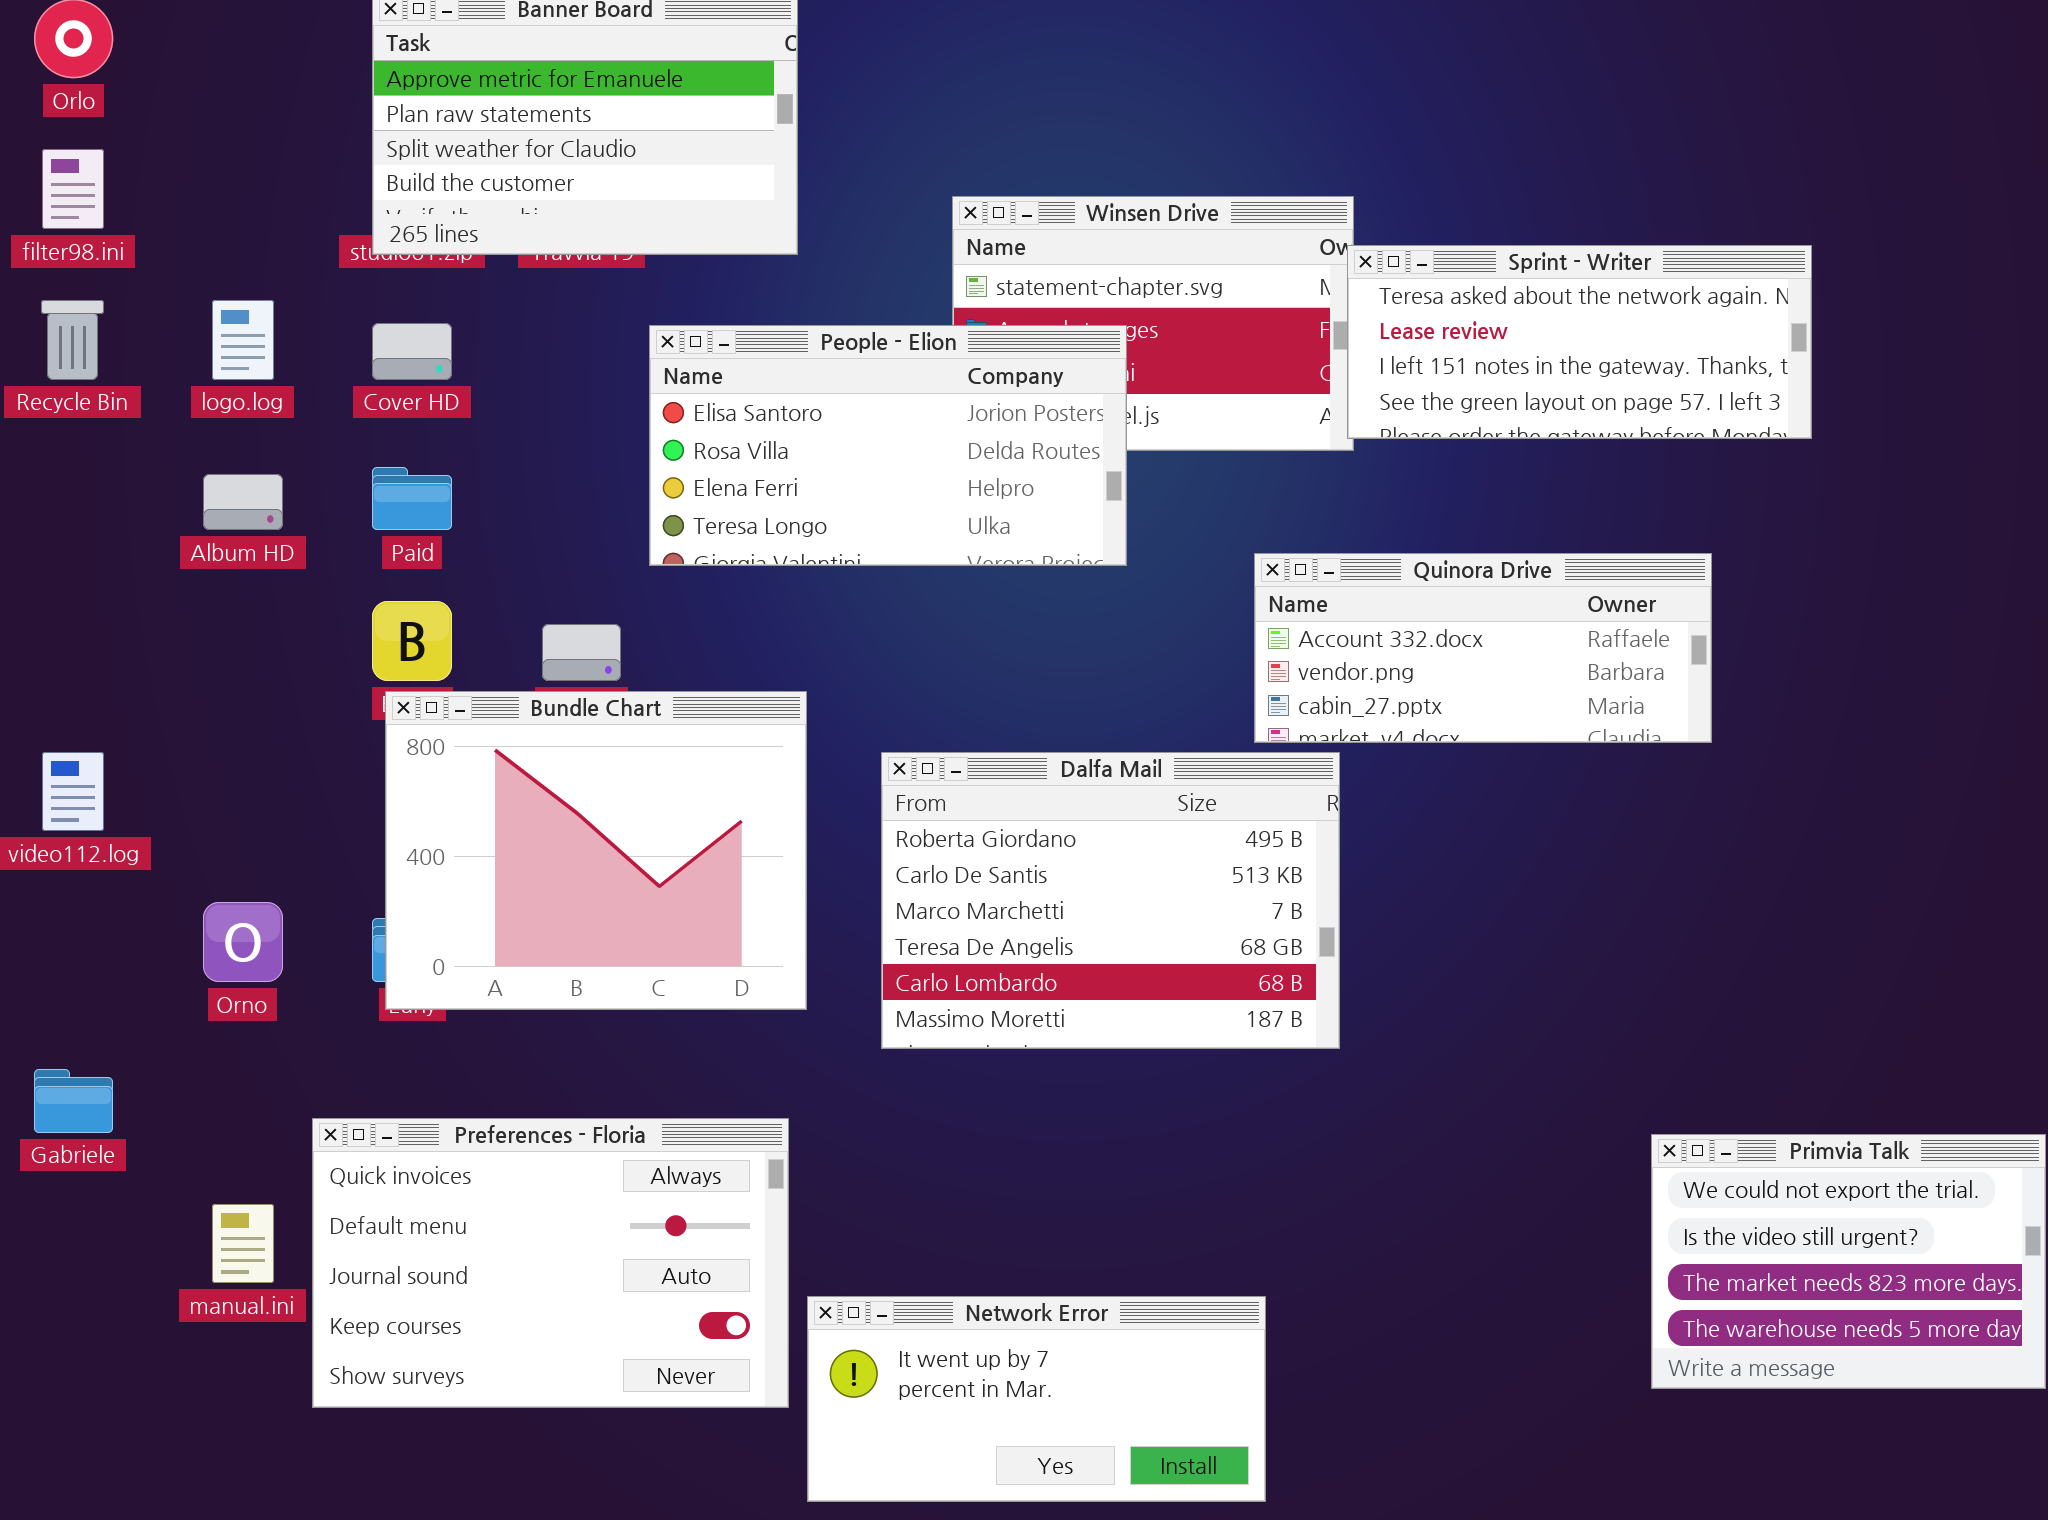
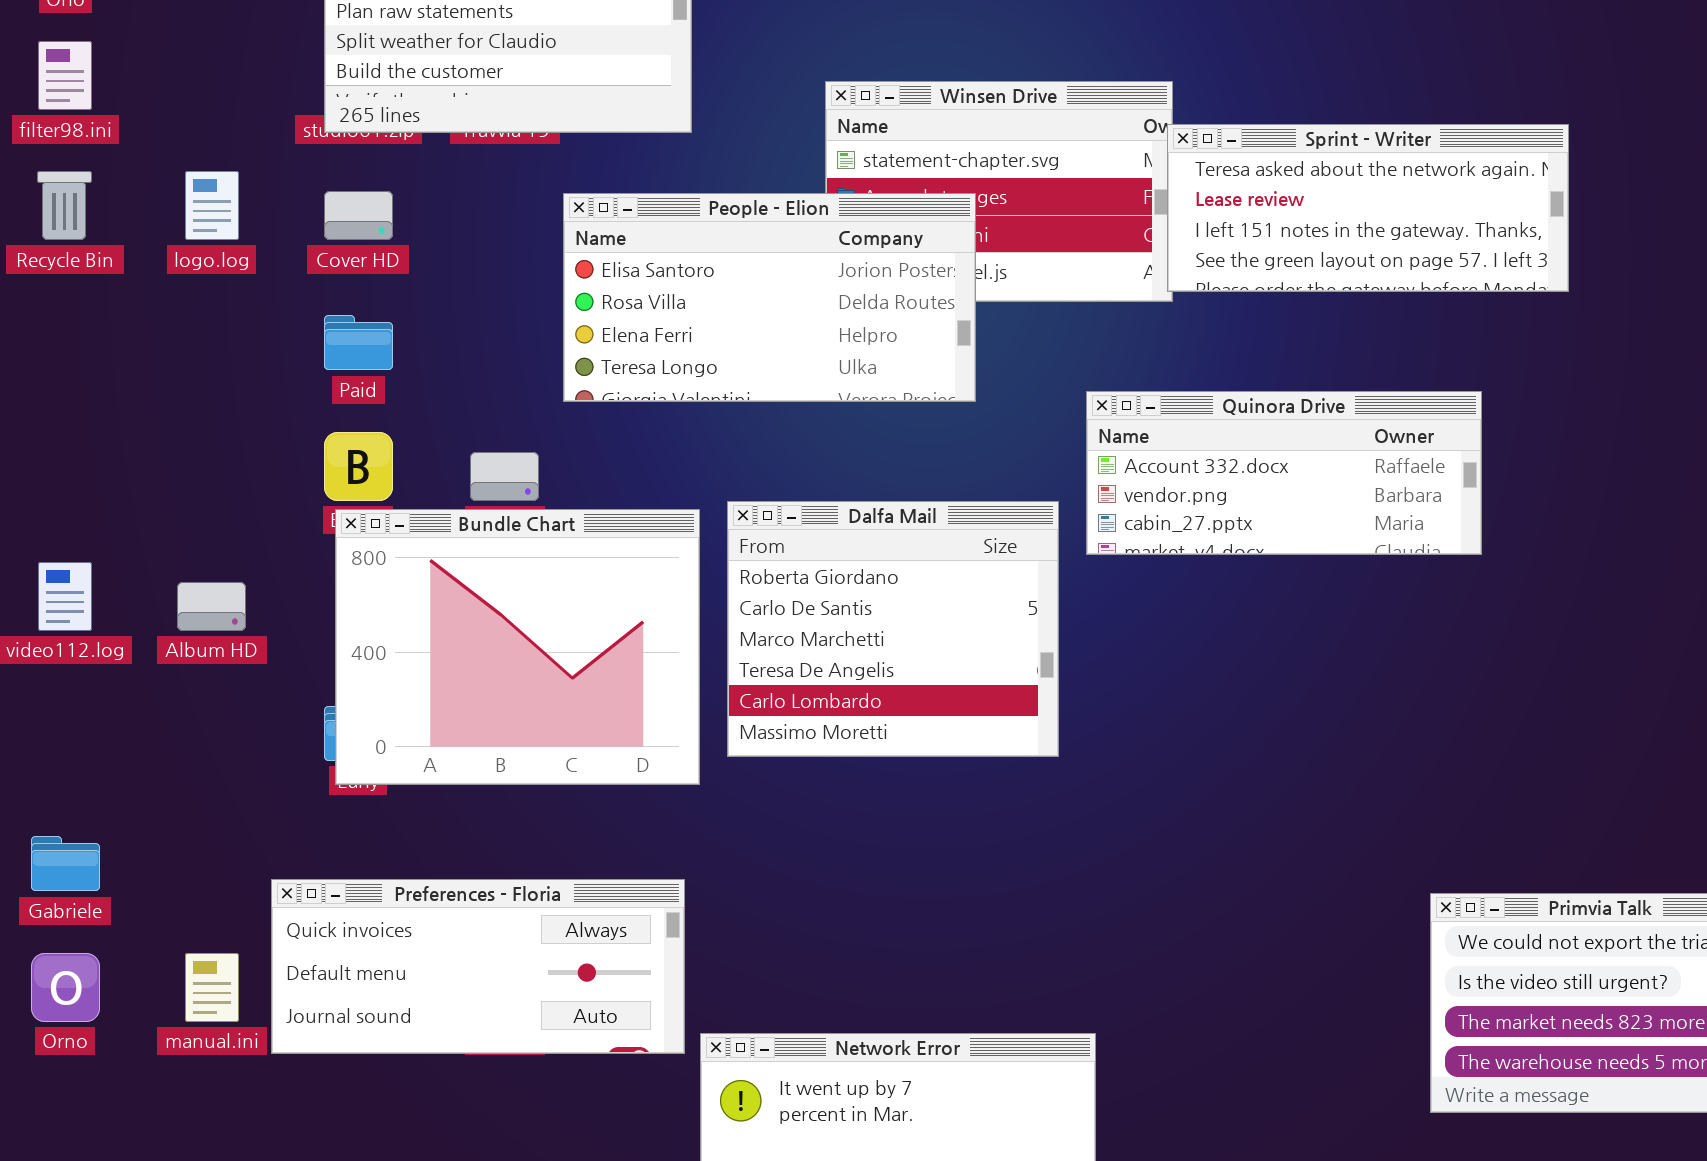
Album HD: [203,474,283,530] -> [177,582,246,631], moved
Dalfa Mail: [881,752,1340,1049] -> [727,501,1059,757], moved, resized
Orno: [203,902,283,982] -> [31,953,100,1022], moved
Preferences - Floria: [312,1118,789,1408] -> [271,879,685,1054], resized

